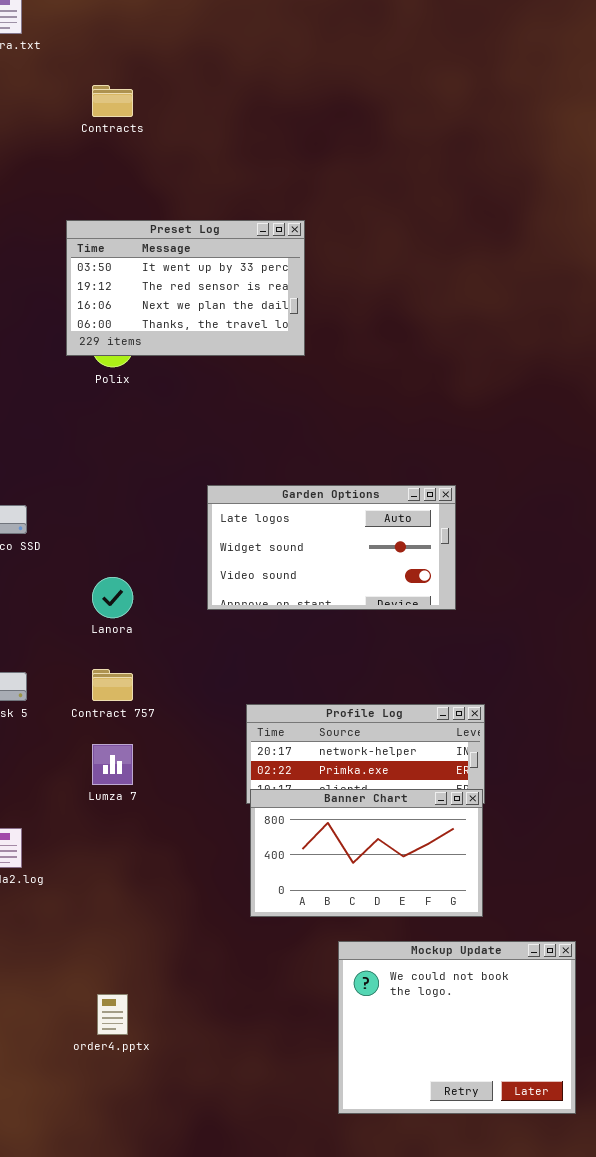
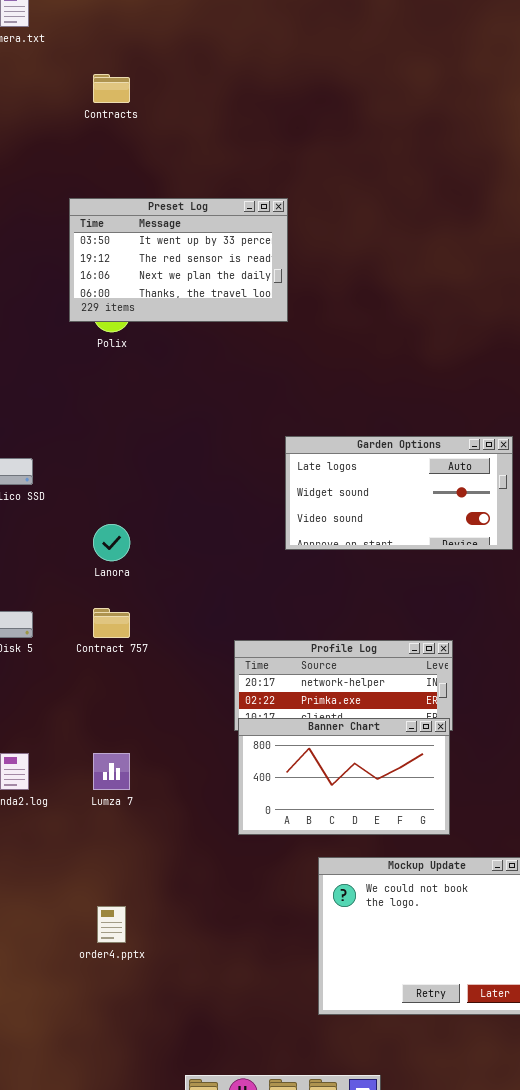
Garden Options: [207,485,456,610] -> [285,436,513,550], moved
Lumza 7: [92,744,133,785] -> [93,753,130,790], moved

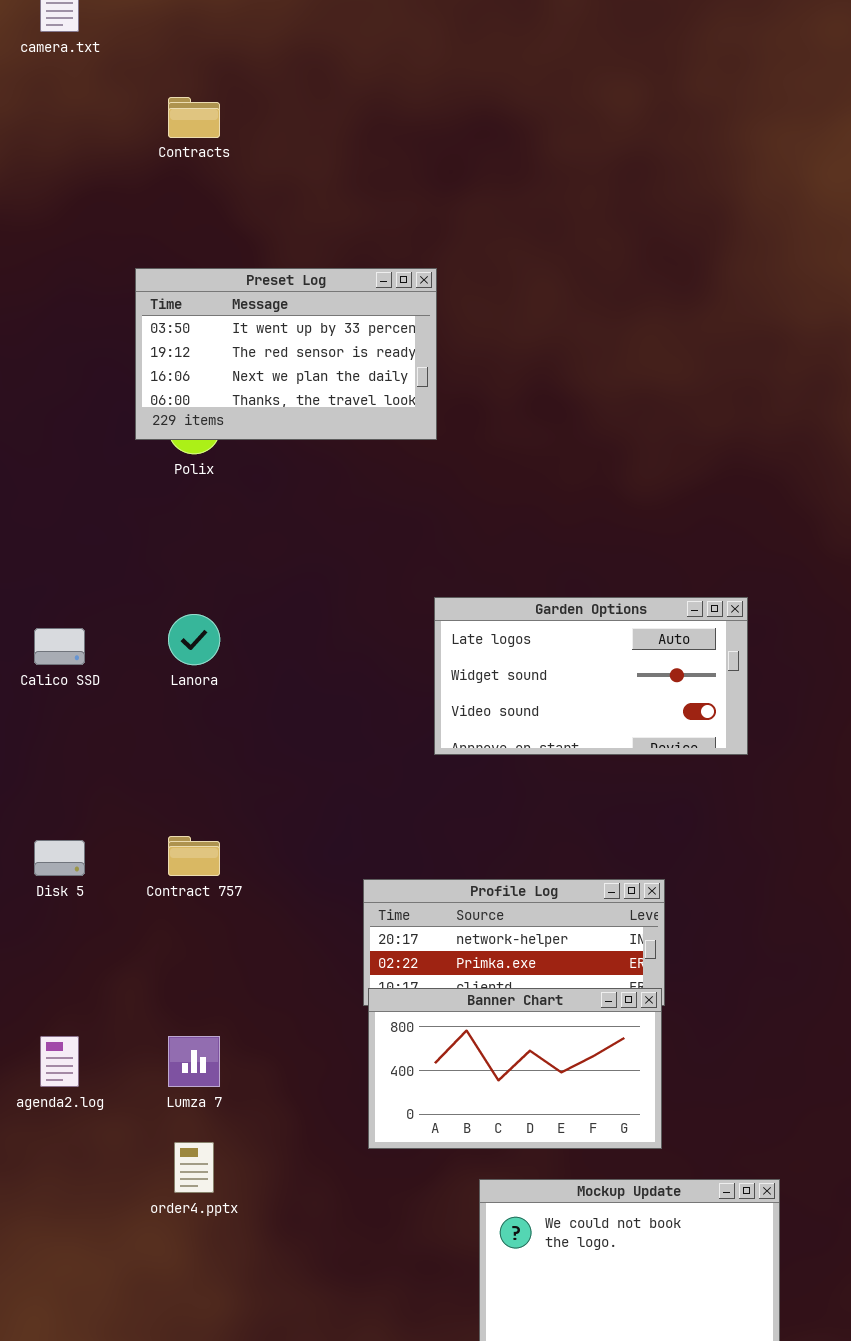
Lanora: [93,524,130,561] -> [168,614,220,665], moved
order4.pptx: [97,906,126,943] -> [174,1142,214,1193], moved

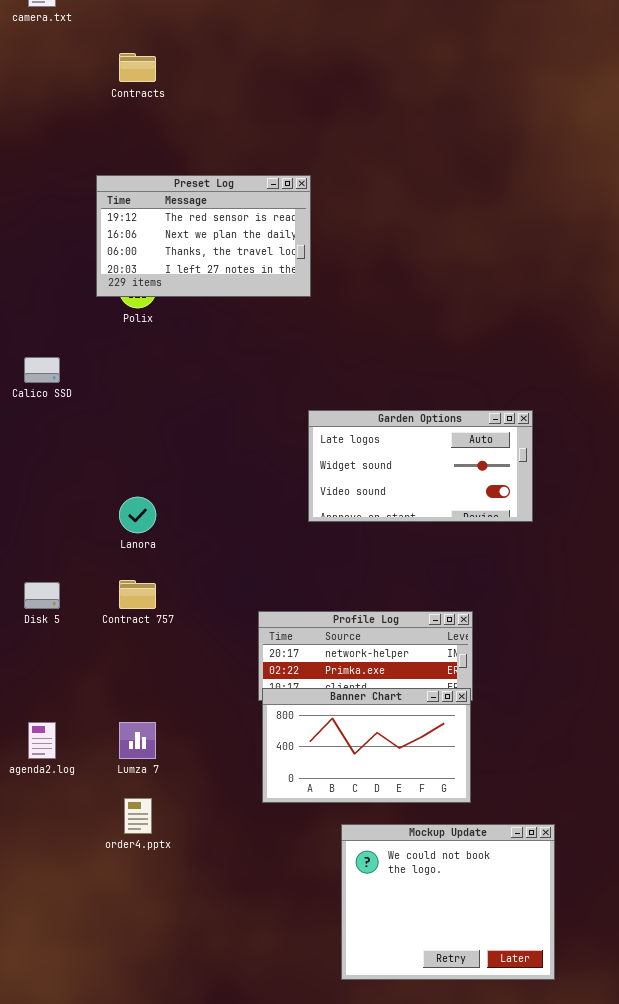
Preset Log: [135,268,437,440] -> [96,175,311,297], scrolled down 1 row
Lanora: [168,614,220,665] -> [119,497,156,533], moved
Calico SSD: [34,628,85,665] -> [24,357,60,383], moved

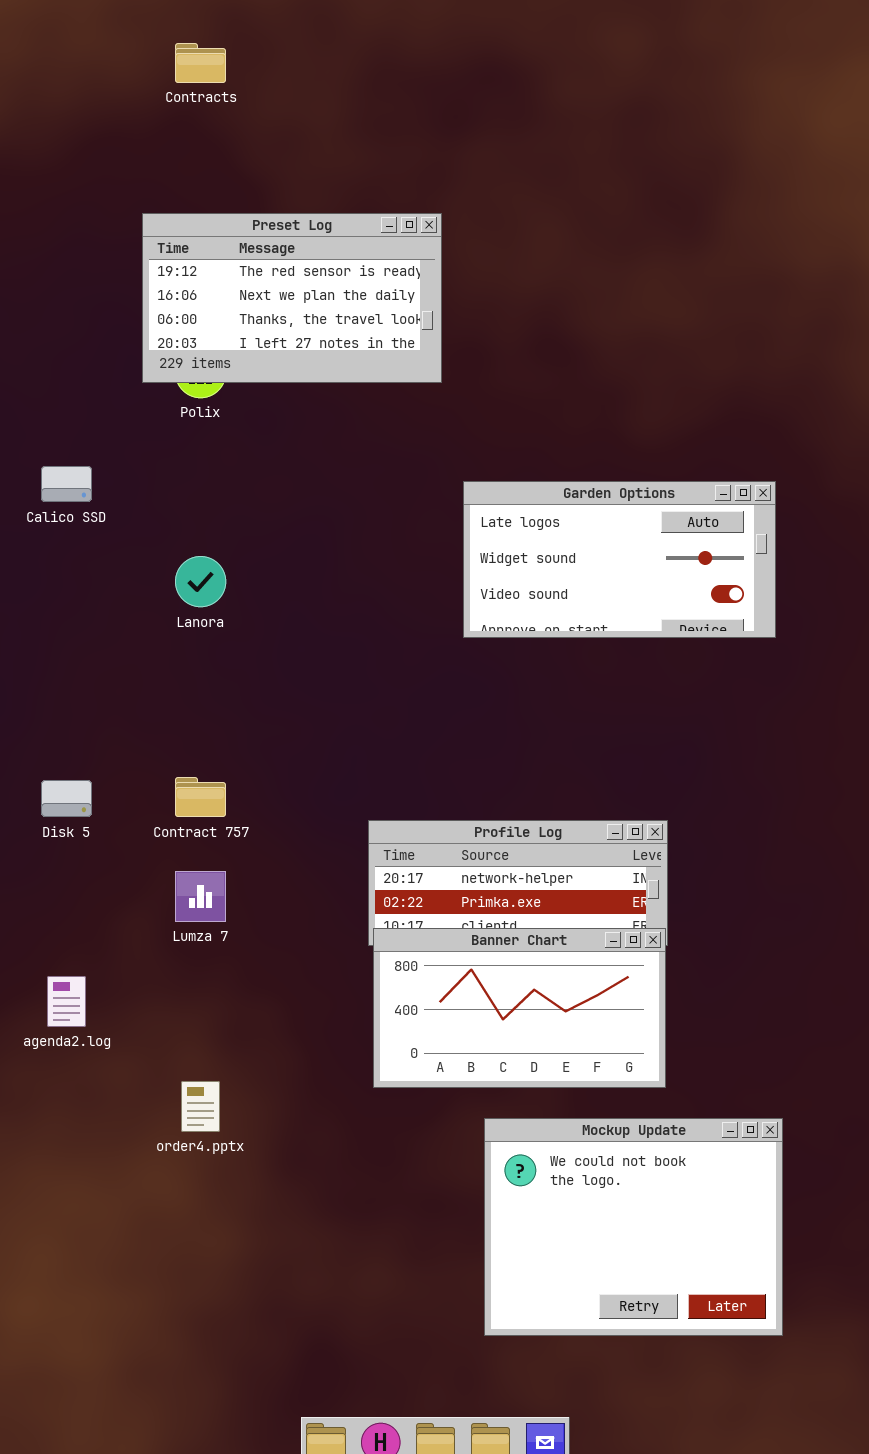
Garden Options: [308,410,533,522] -> [463,481,776,638], moved
Lanora: [119,497,156,533] -> [175,556,226,607], moved
Lumza 7: [119,722,156,759] -> [175,871,226,922], moved

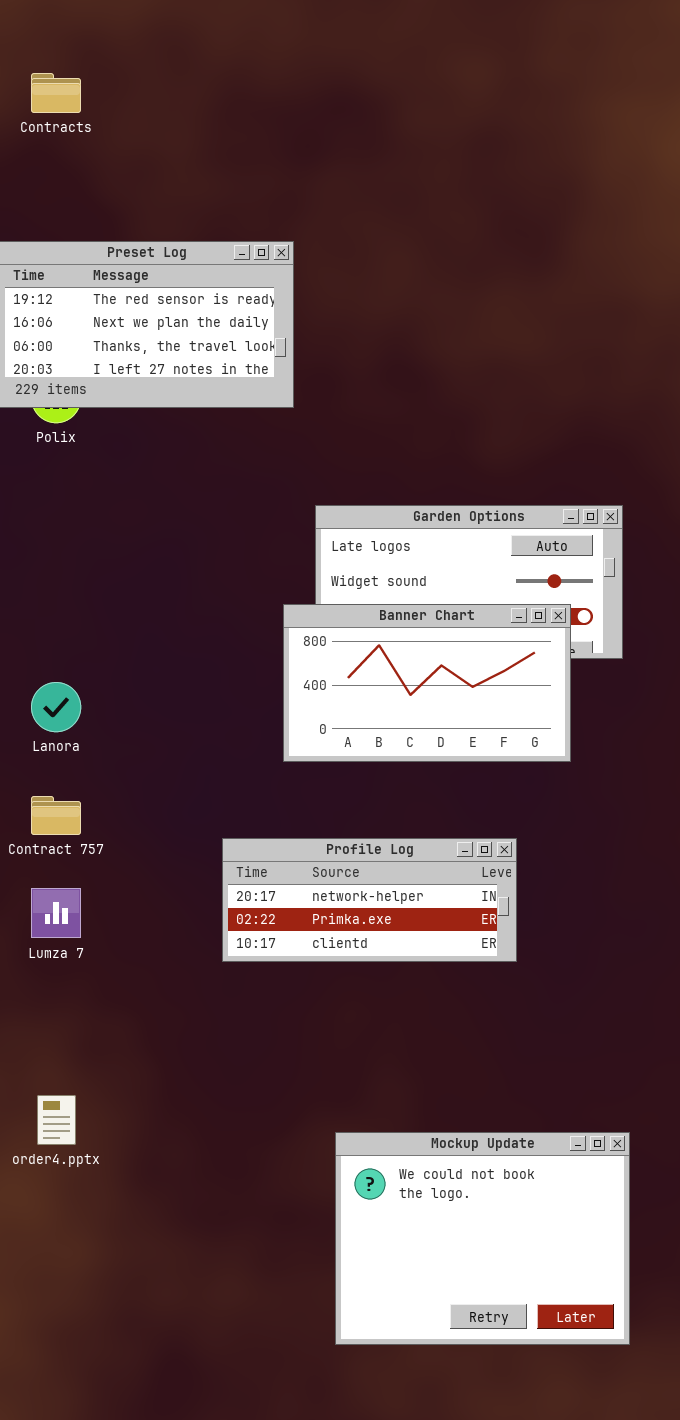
Lanora: [175,556,226,607] -> [31,682,81,732], moved
Banner Chart: [373,928,666,1088] -> [283,604,571,762], moved

